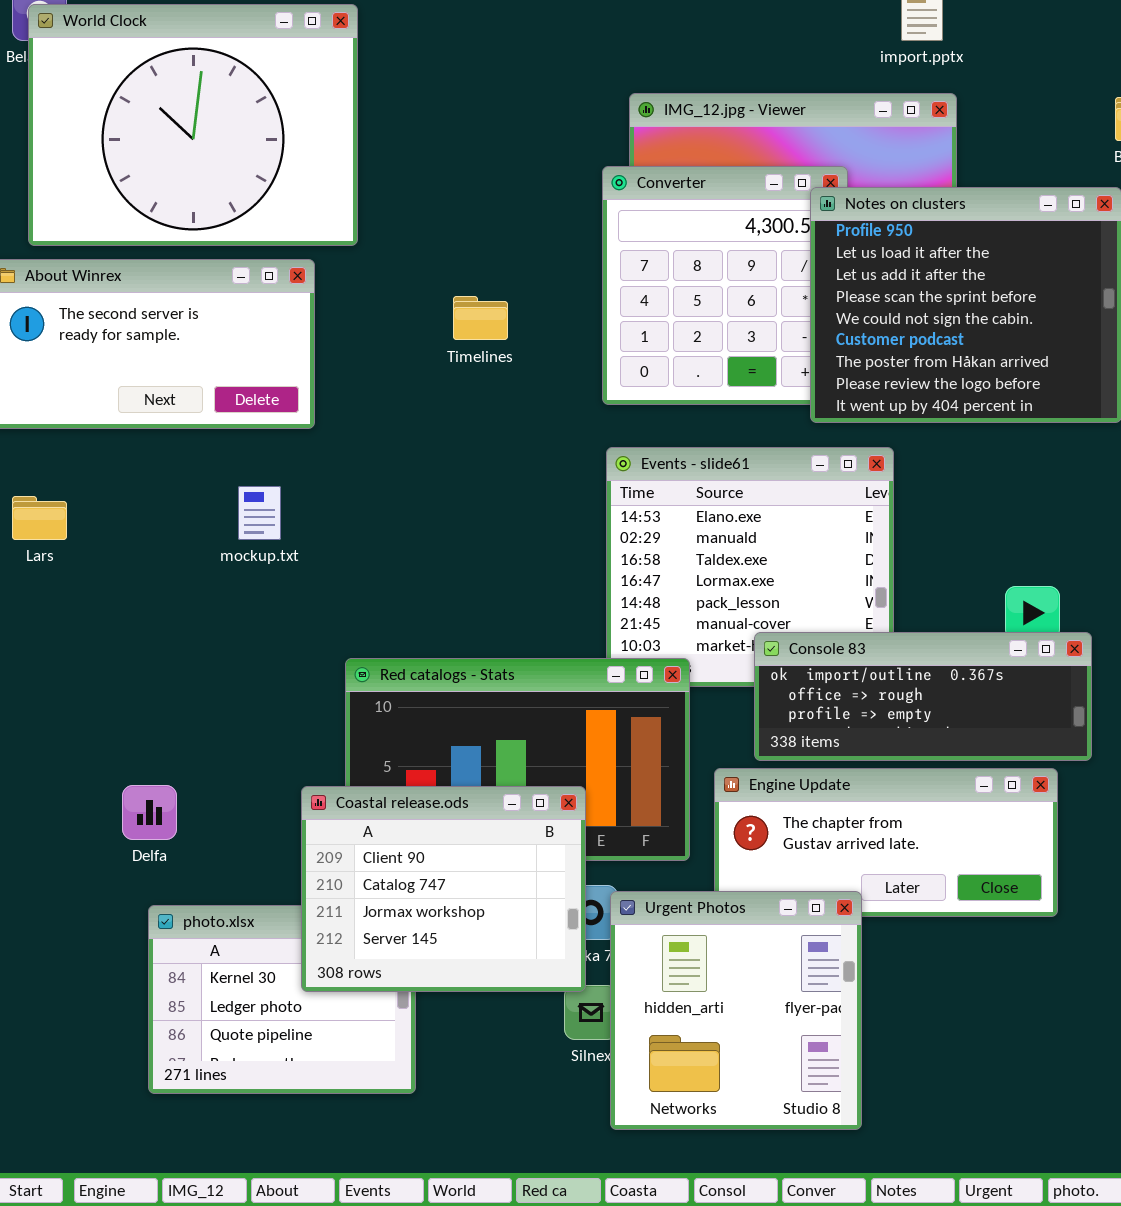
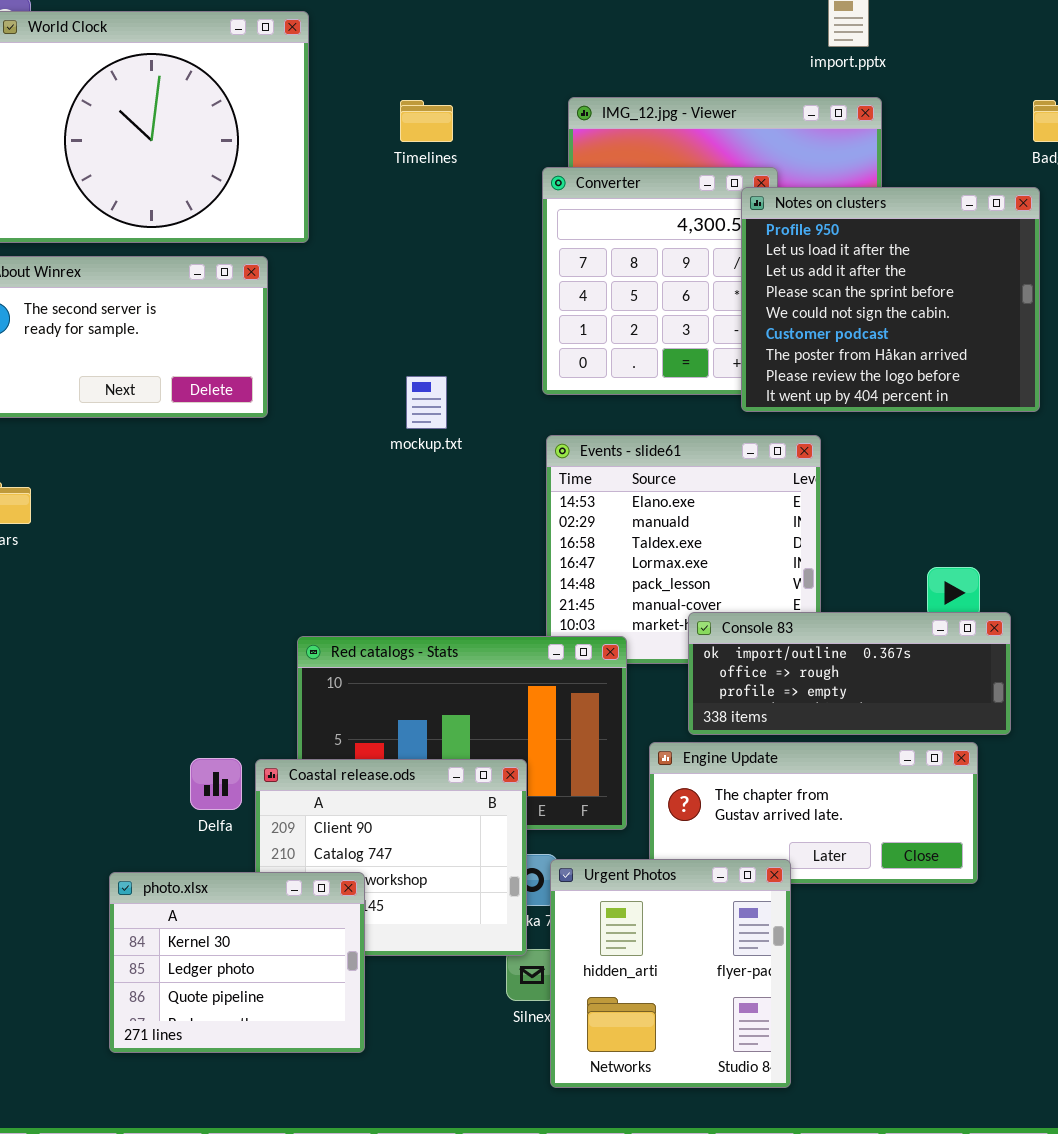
Timelines: [453,296,508,340] -> [400,100,453,142], moved
mockup.txt: [238,486,281,540] -> [406,376,447,429], moved
Delfa: [122,785,177,840] -> [190,758,242,810], moved
photo.xlsx: [148,905,416,1094] -> [109,872,365,1053], raised

